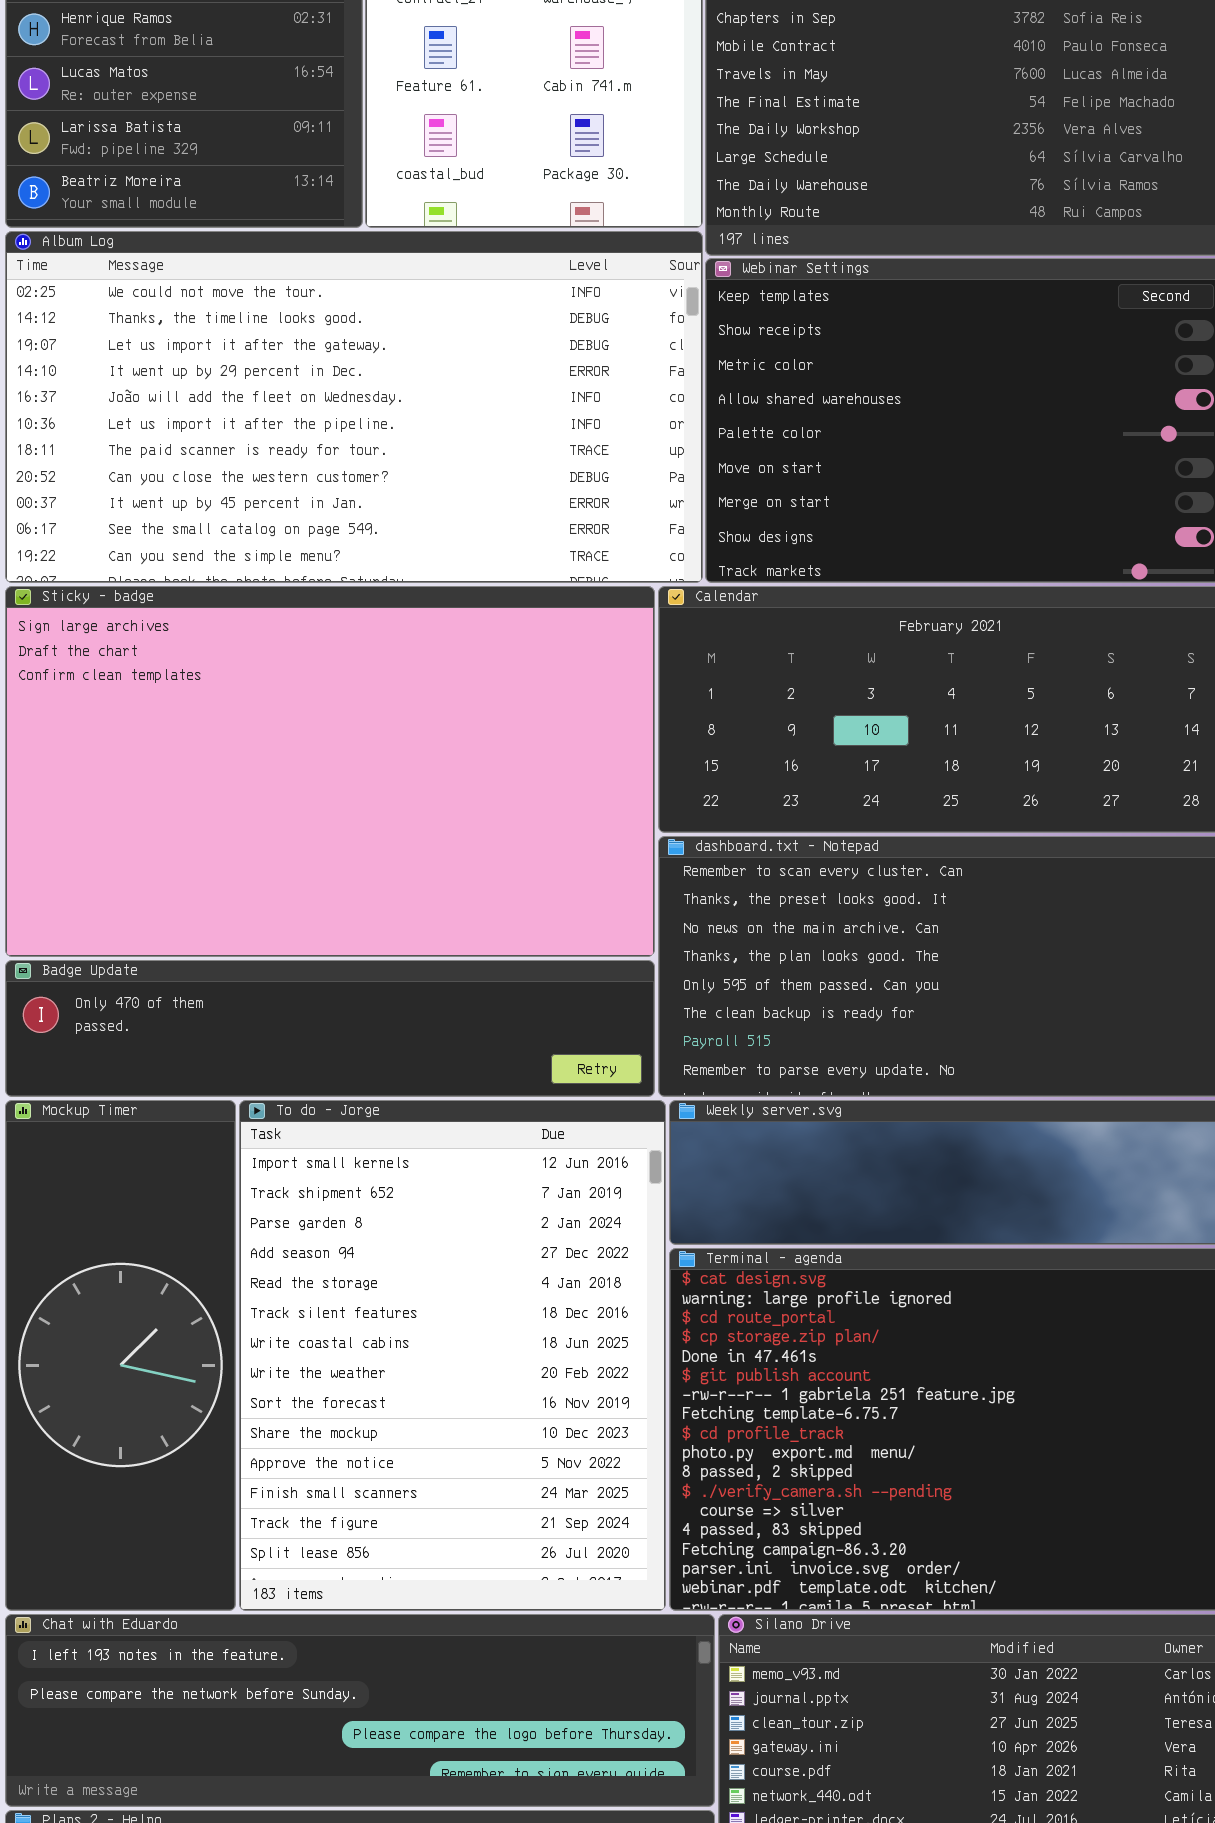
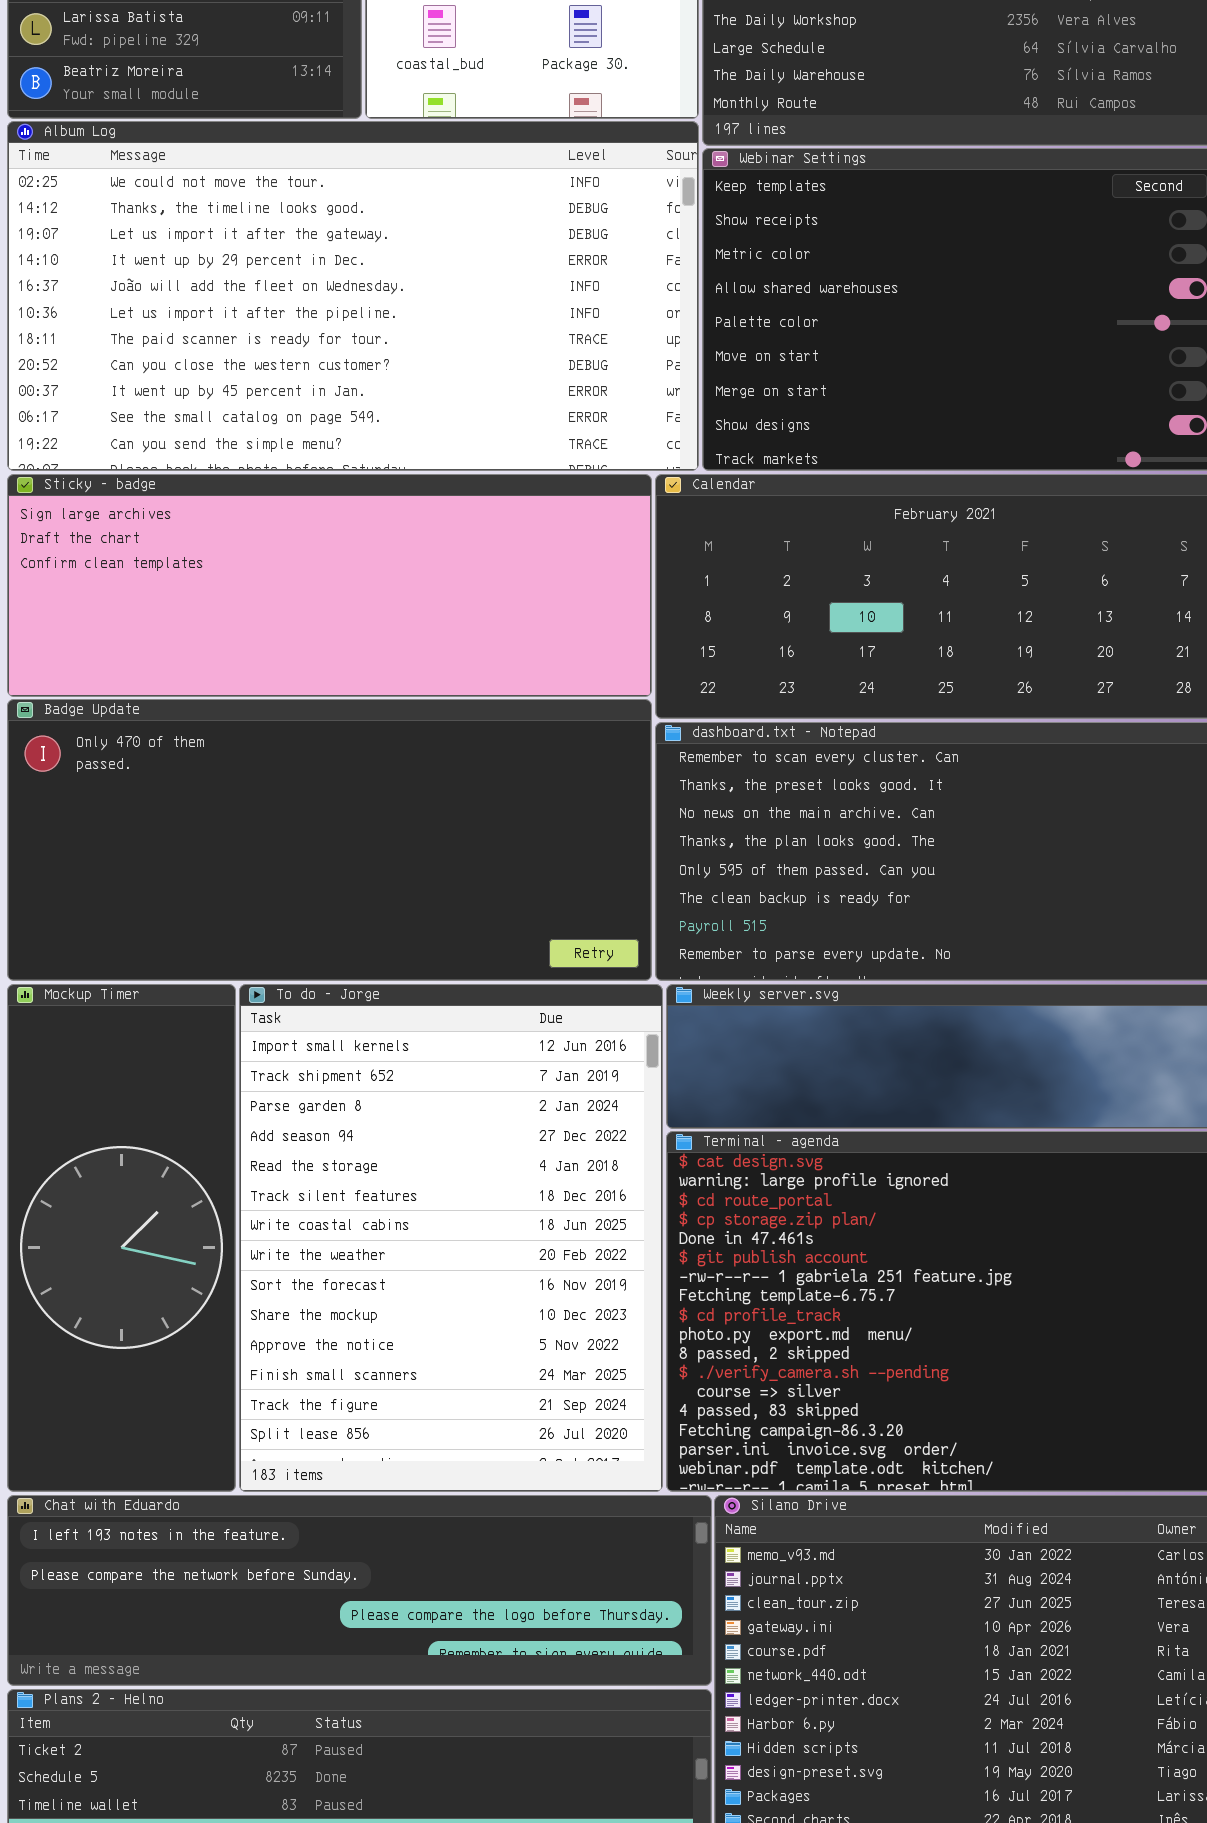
Sticky - badge: [5,586,655,957] -> [7,474,652,697], resized
Badge Update: [5,960,655,1097] -> [7,699,652,981], resized

